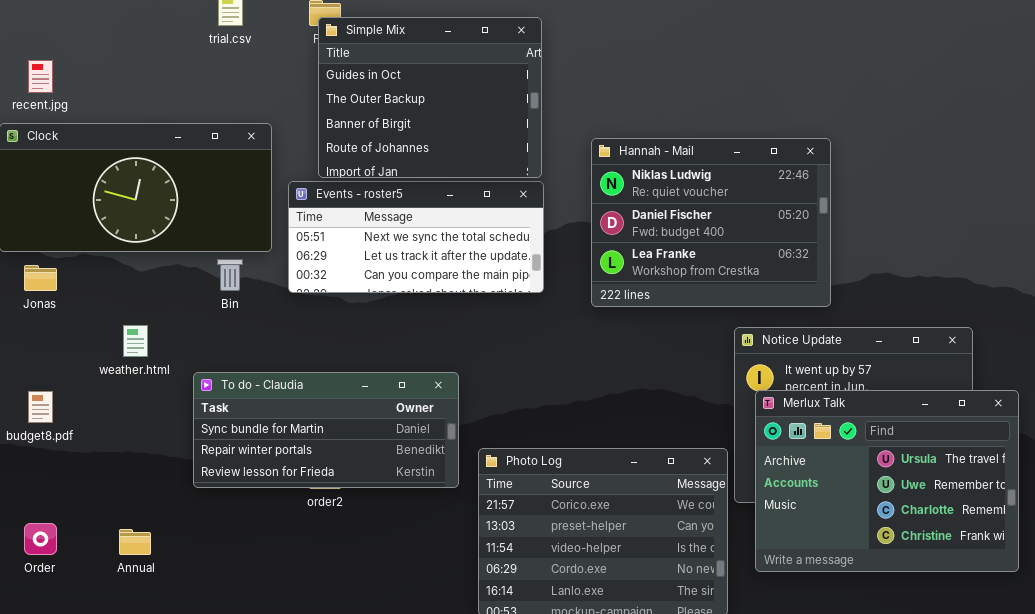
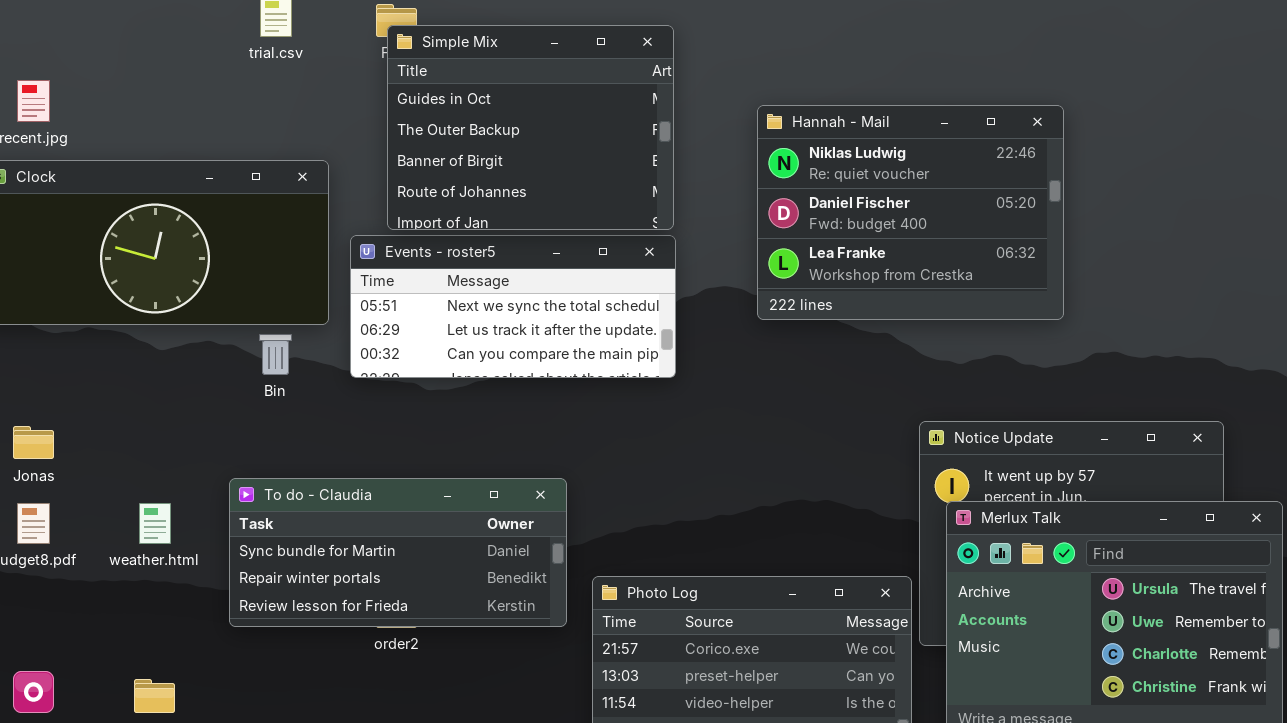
Hannah - Mail: [591,138,831,307] -> [757,105,1064,320], moved
Jonas: [24,265,57,291] -> [13,426,54,459], moved
weather.html: [123,325,148,357] -> [139,503,171,544], moved

